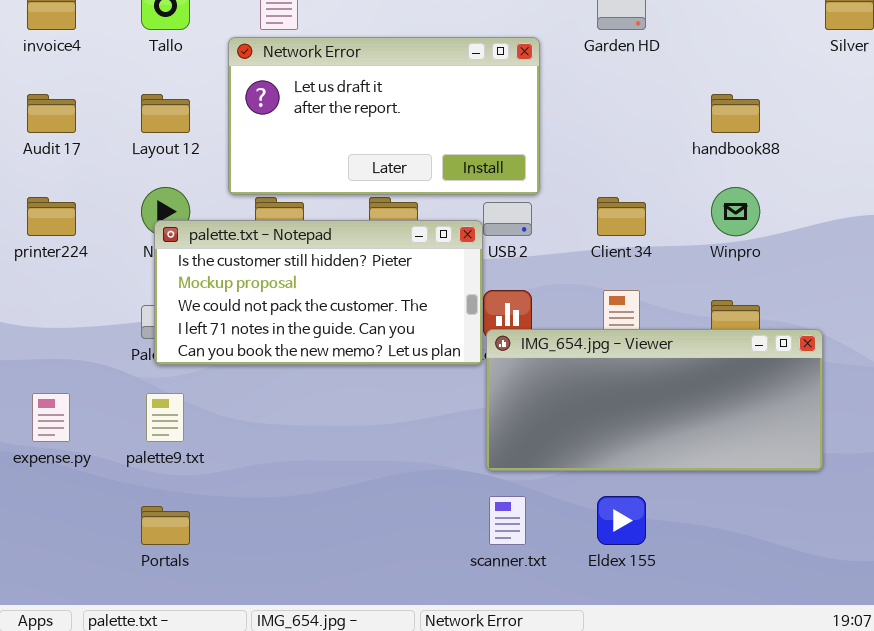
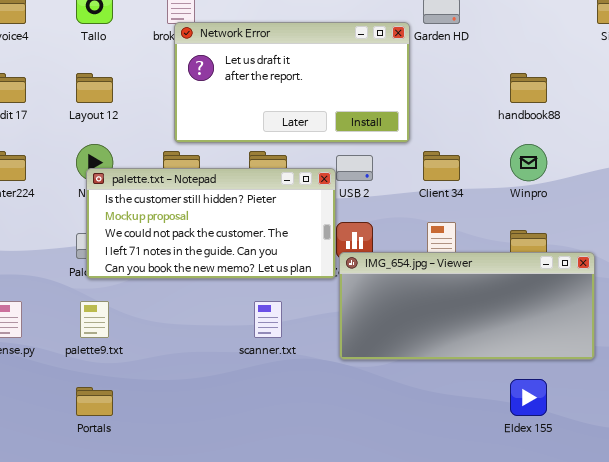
Network Error: [228,37,540,195] -> [174,22,410,143], moved
scanner.txt: [489,496,526,545] -> [254,301,282,338], moved
Eldex 155: [597,496,646,545] -> [510,379,547,416], moved

